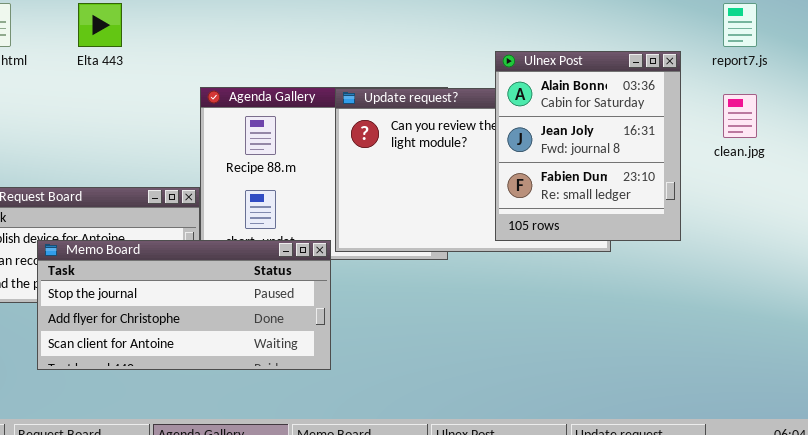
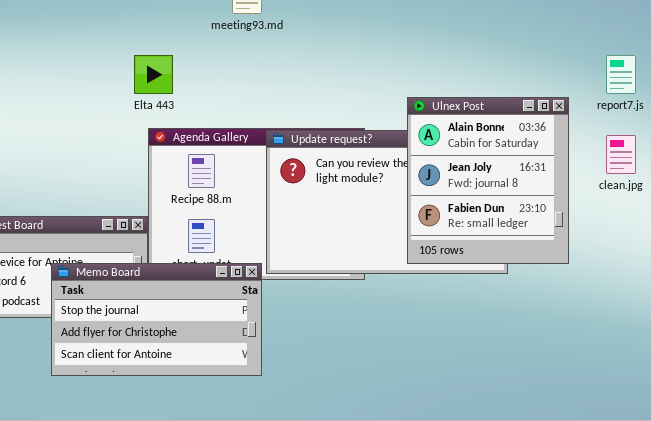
Elta 443: [78,3,122,47] -> [134,55,173,94], moved
Memo Board: [37,240,331,370] -> [51,263,262,376], resized

